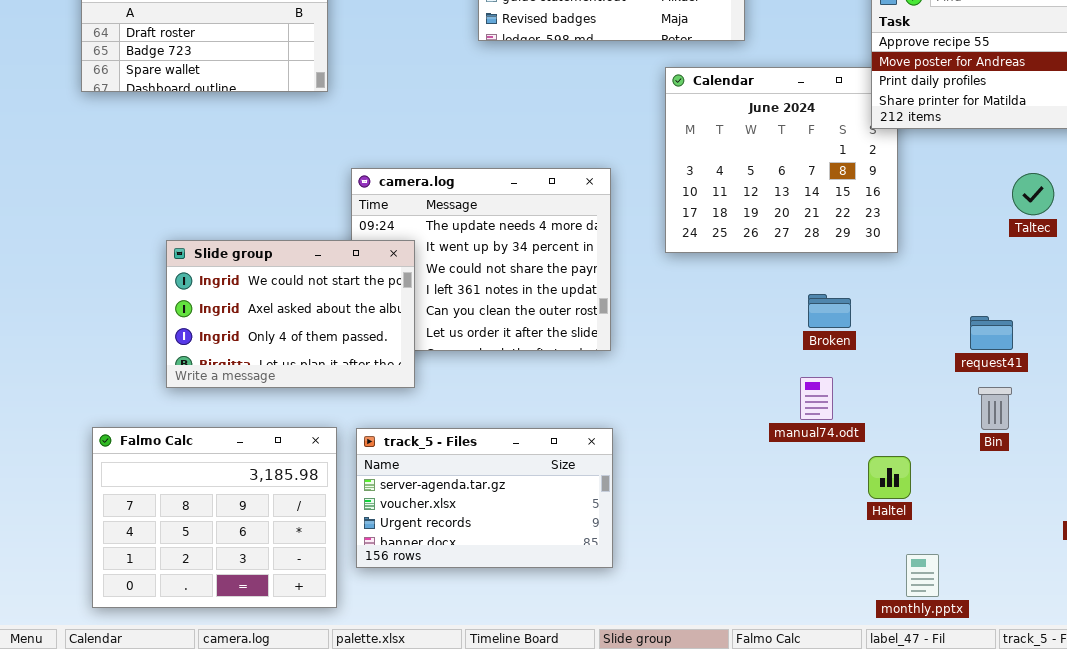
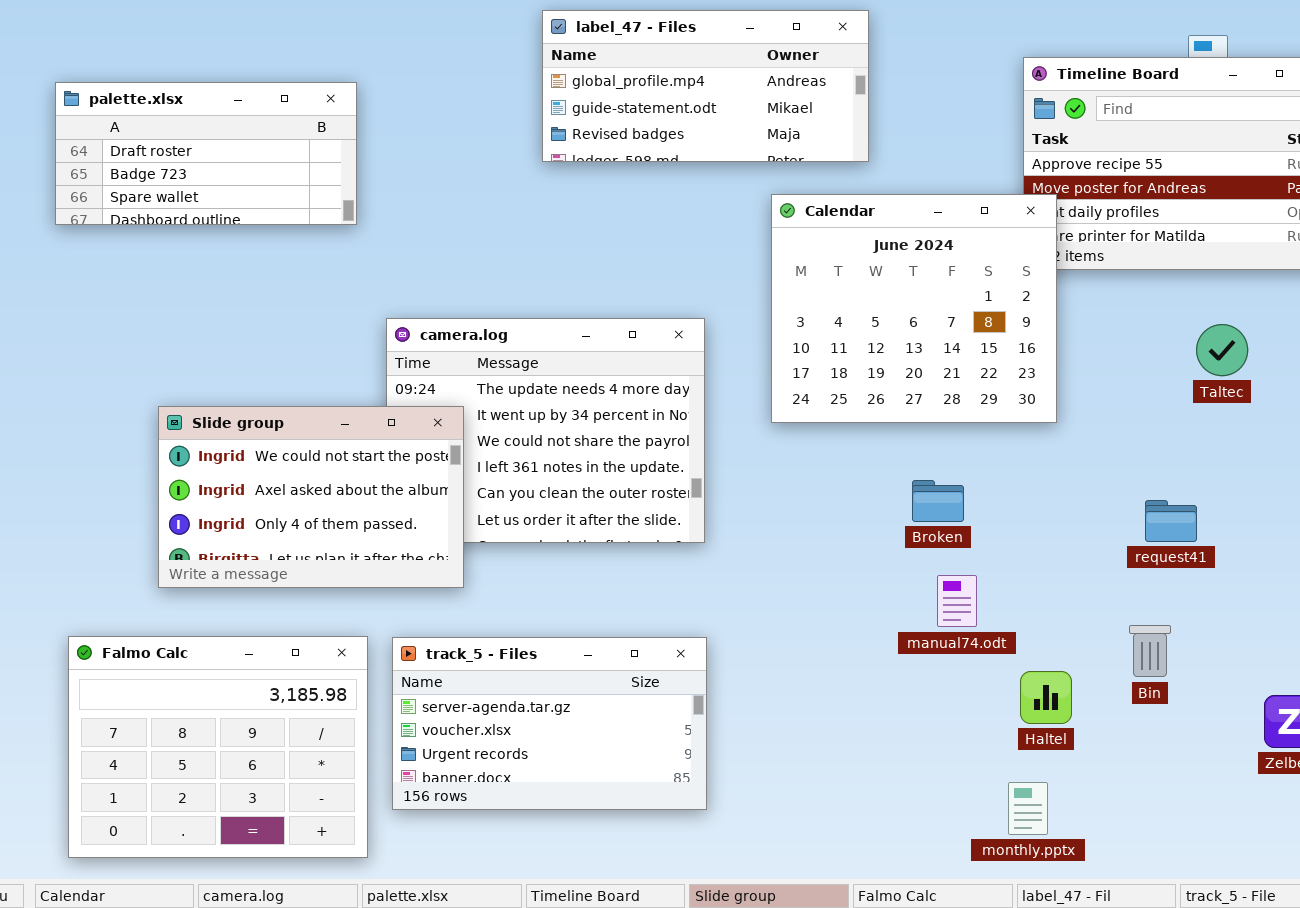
Calendar: [665,67,898,253] -> [771,194,1057,423], raised
Broken: [808,294,851,328] -> [912,480,964,522], moved
Bin: [978,387,1012,430] -> [1129,625,1171,677], moved
monthly.pptx: [906,554,939,597] -> [1008,782,1048,835], moved

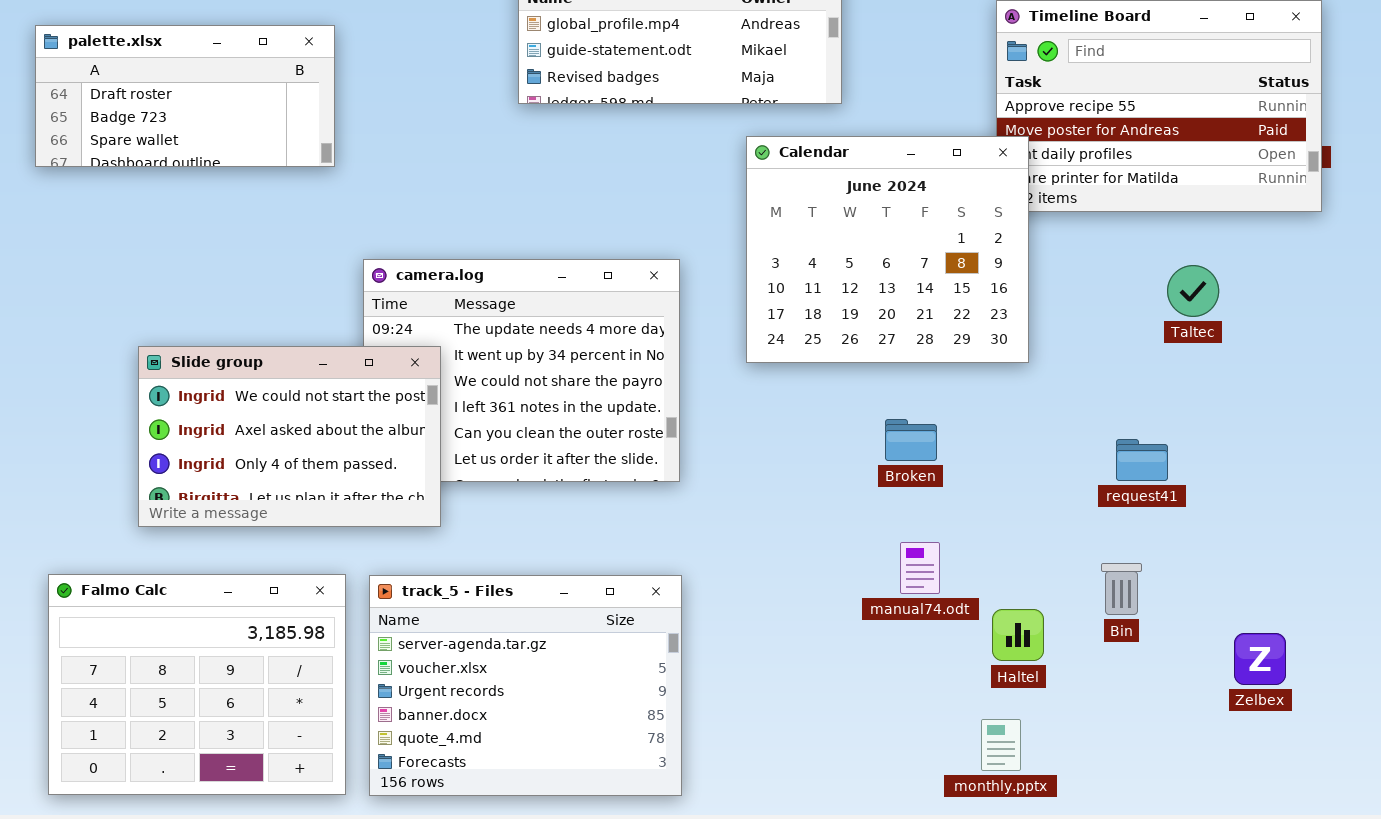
manual74.odt: [937,575,977,627] -> [900,542,940,594], moved
track_5 - Files: [392,637,707,810] -> [369,575,682,796], resized

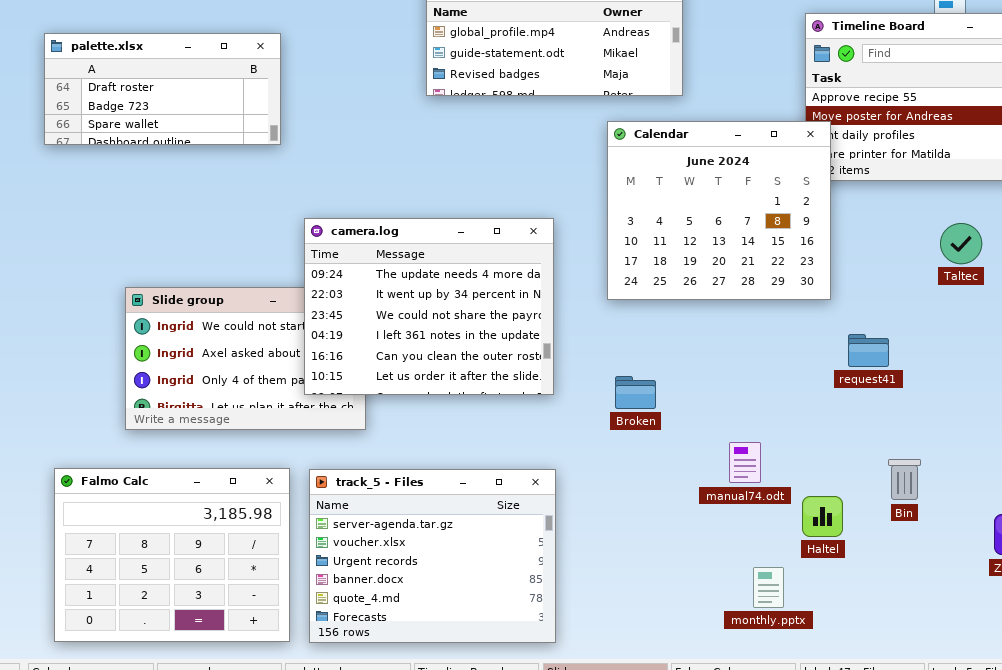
camera.log: [363,259,680,482] -> [304,218,554,395], raised
Broken: [885,419,937,461] -> [615,376,656,409], moved
request41: [1116,439,1168,481] -> [848,334,889,367], moved
monthly.pptx: [981,719,1021,771] -> [753,567,784,608], moved

